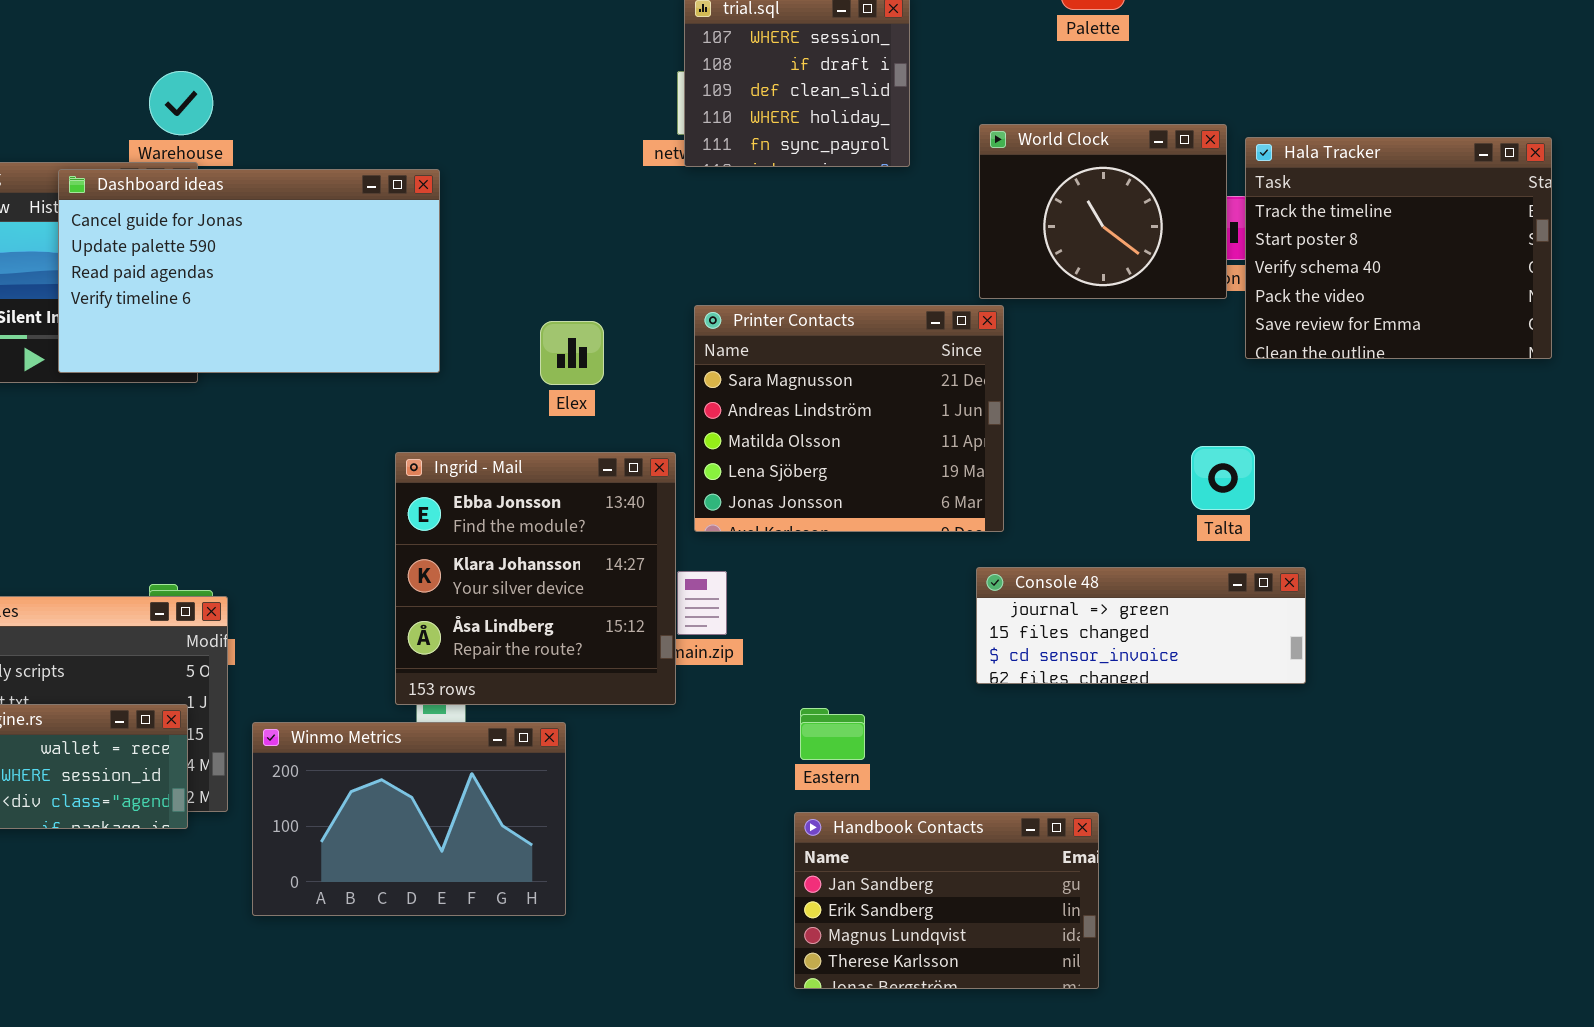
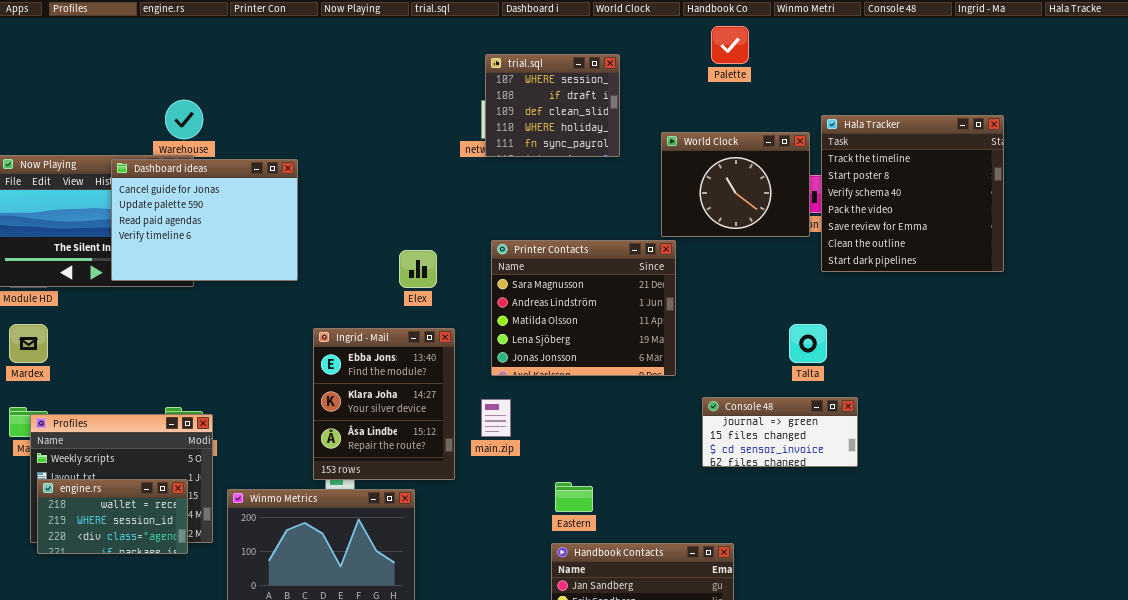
Hala Tracker: [1245,137,1552,359] -> [821,115,1004,272], resized
Dashboard ideas: [58,169,440,373] -> [111,159,298,281], resized
Ingrid - Mail: [395,452,676,705] -> [313,328,455,480], resized
Console 48: [976,567,1306,684] -> [702,397,858,467], resized

